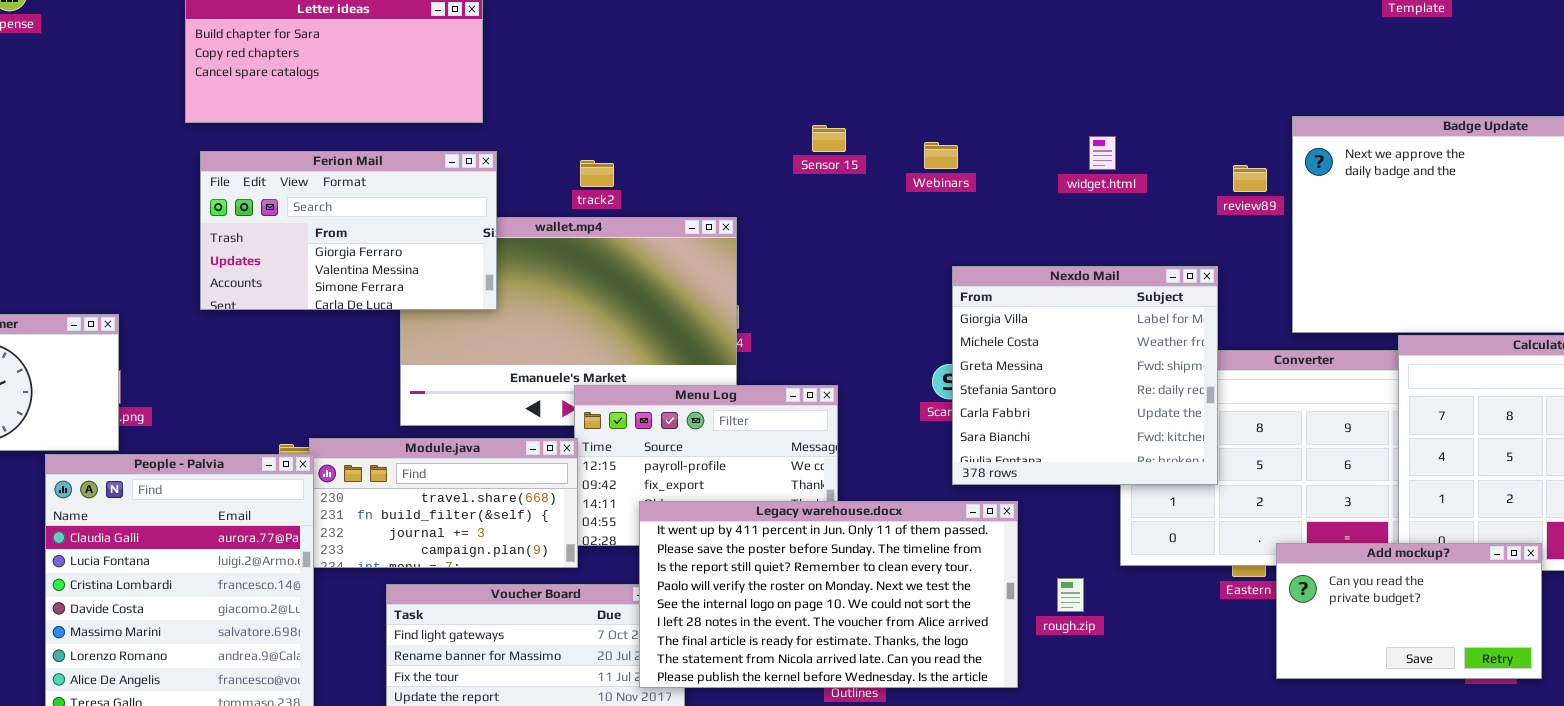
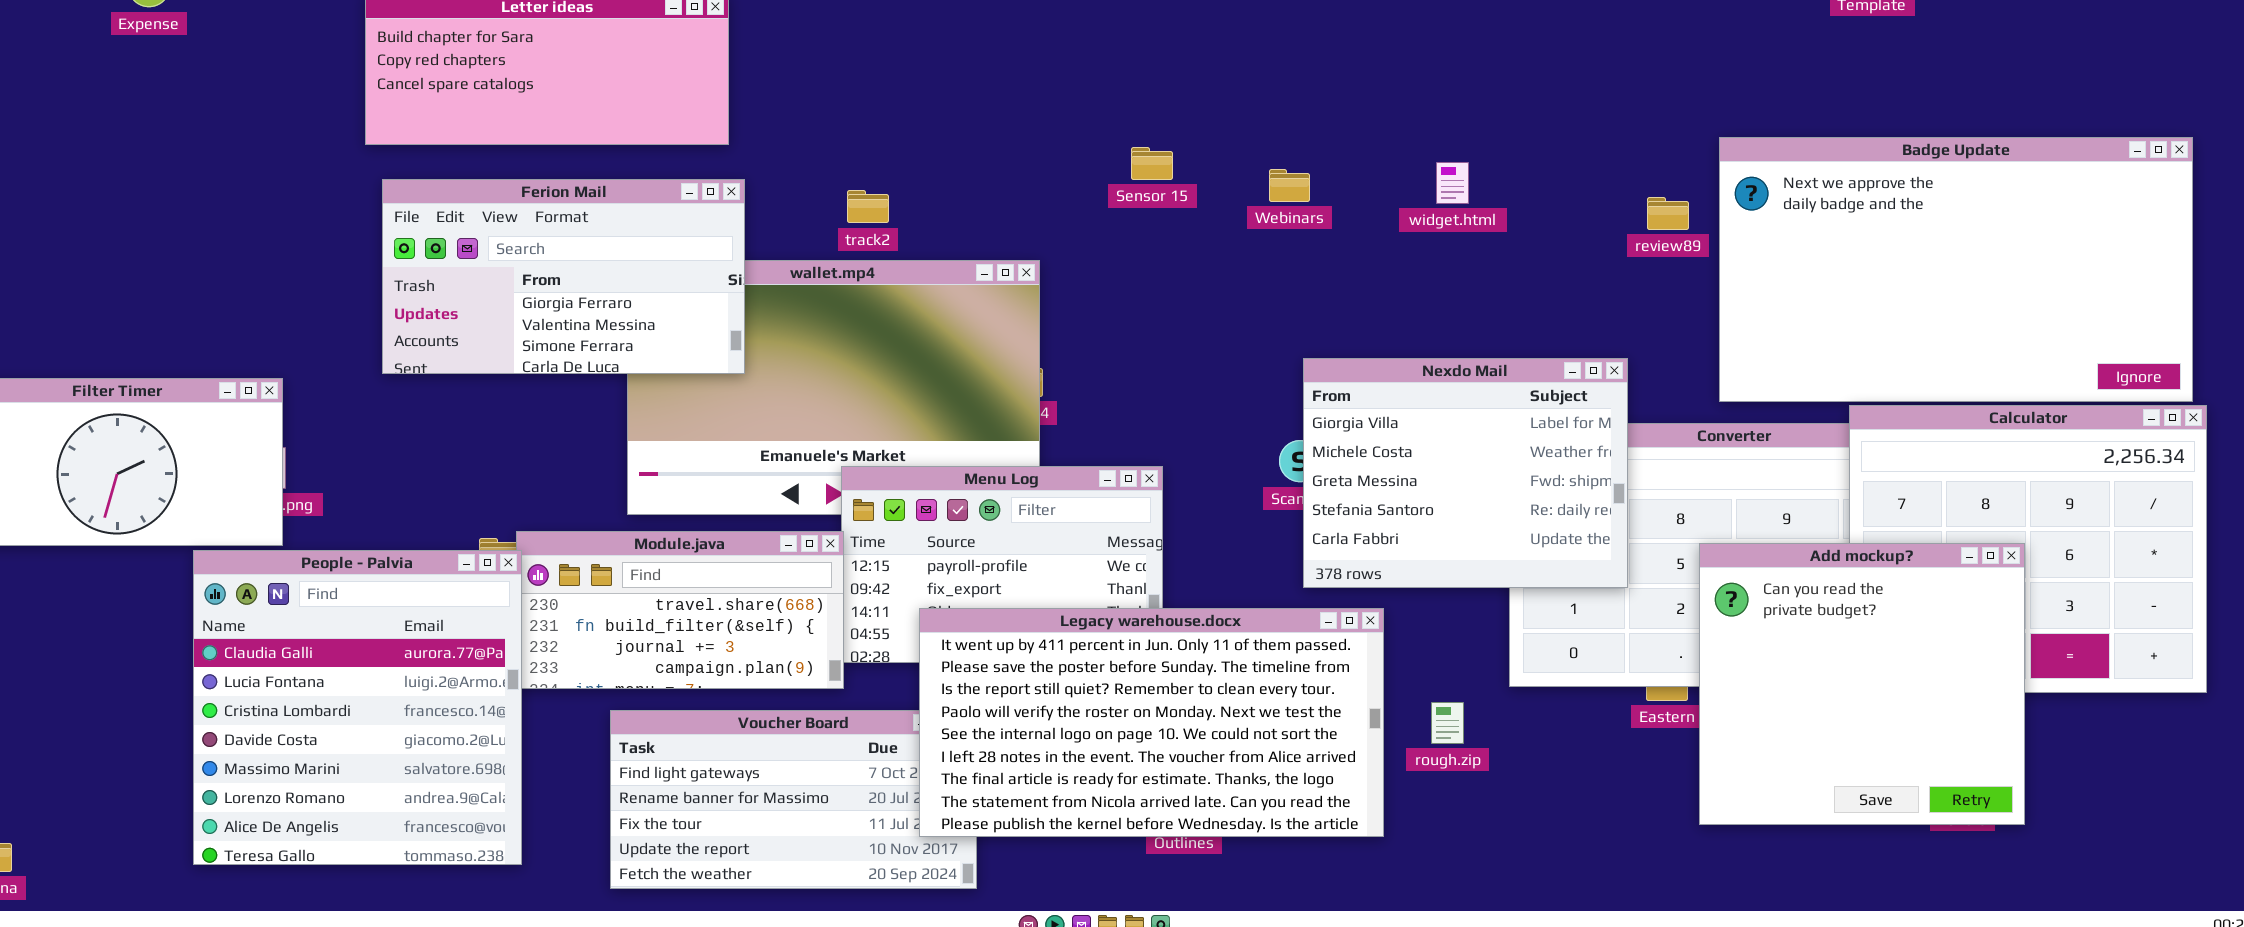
widget.html: [1089,136,1116,170] -> [1436,162,1469,204], moved
Nexdo Mail: [952,266,1218,485] -> [1303,358,1628,588], resized
Add mockup?: [1276,543,1542,679] -> [1699,543,2025,825], resized

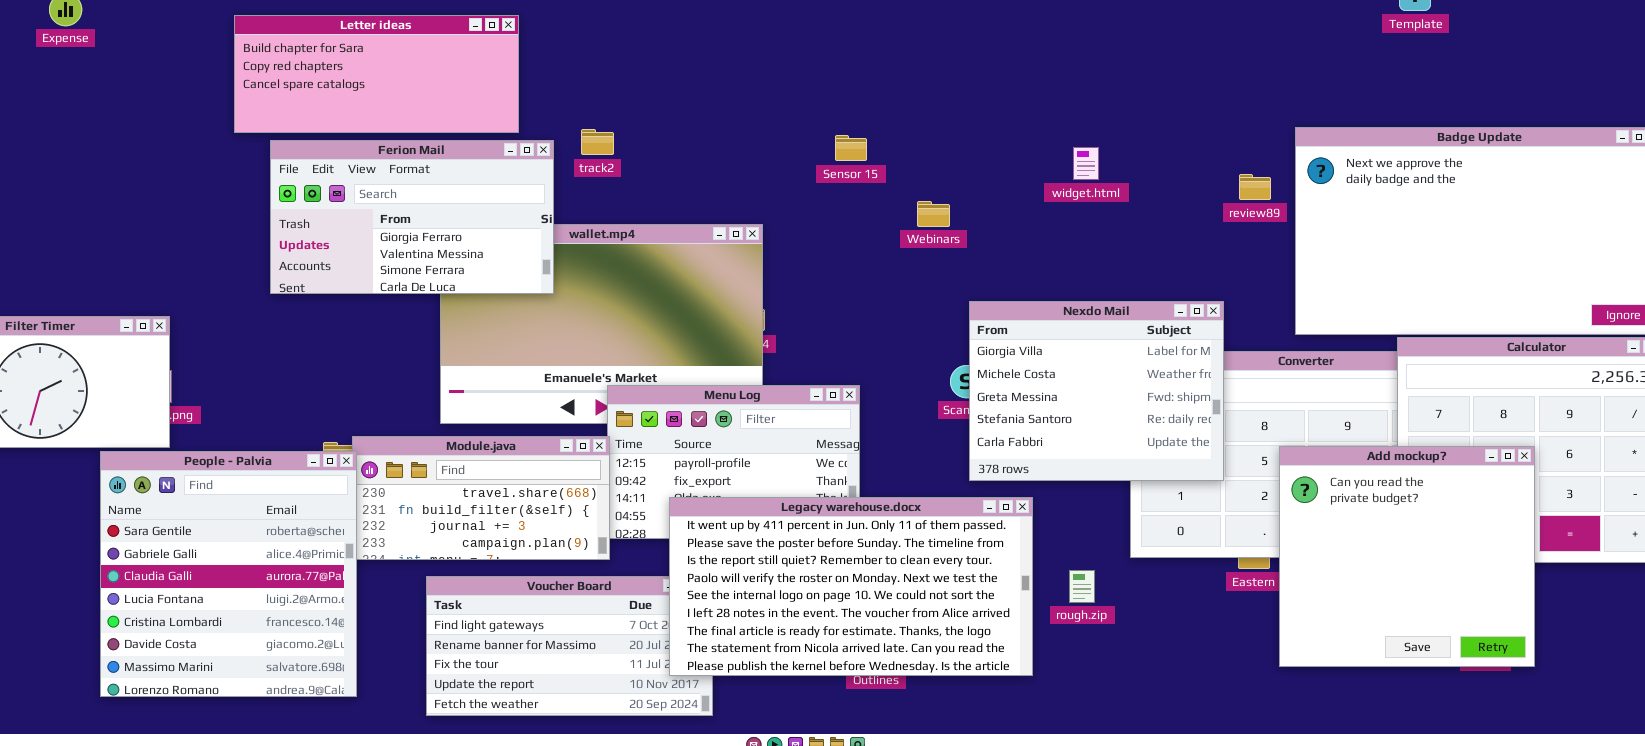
Webinars: [1269,169,1310,202] -> [917,201,950,227], moved
Ferion Mail: [382,179,745,374] -> [270,140,554,294], moved
track2: [847,190,889,223] -> [581,129,614,155], moved
People - Palvia: [193,550,522,865] -> [100,451,357,697], scrolled up 2 rows

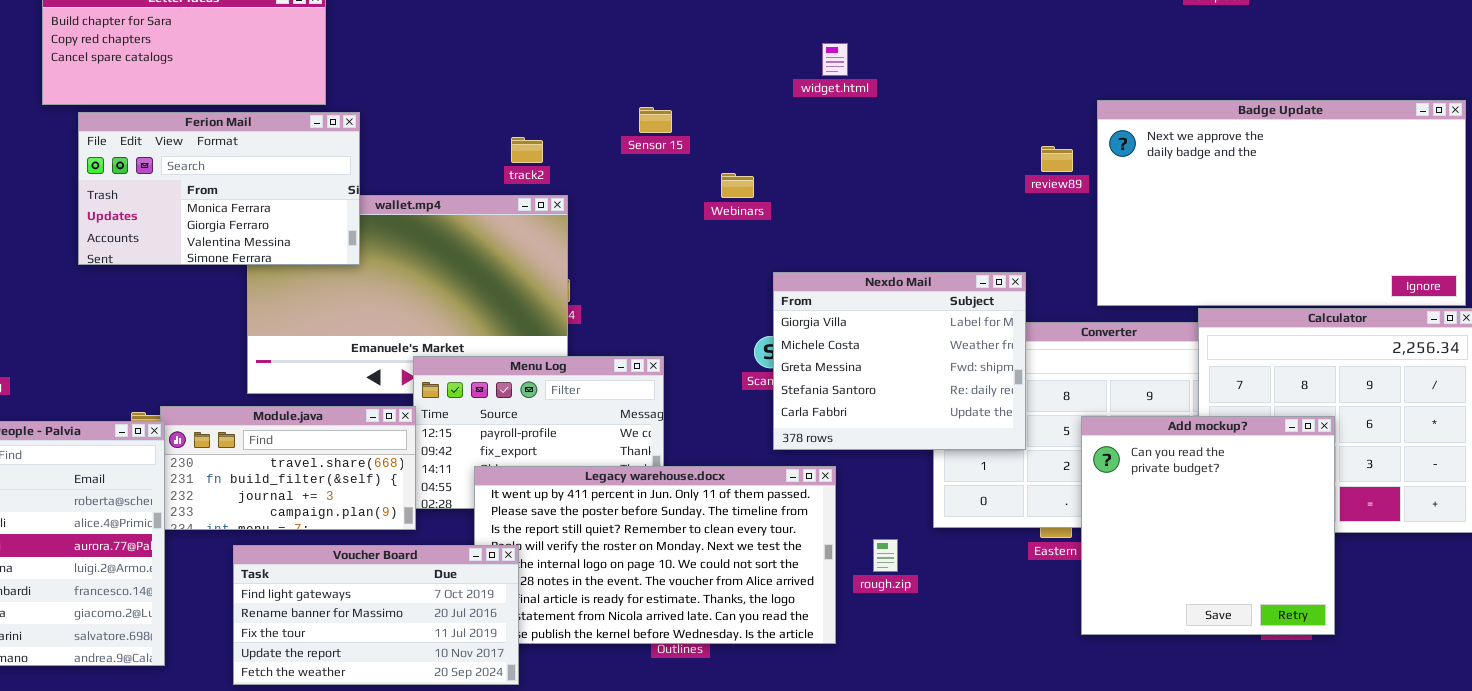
track2: [581,129,614,155] -> [511,137,543,163], moved
Ferion Mail: [270,140,554,294] -> [78,112,360,265], scrolled up 1 row
widget.html: [1073,147,1099,180] -> [822,43,848,76], moved
Voucher Board: [426,576,713,716] -> [233,545,519,685], raised

